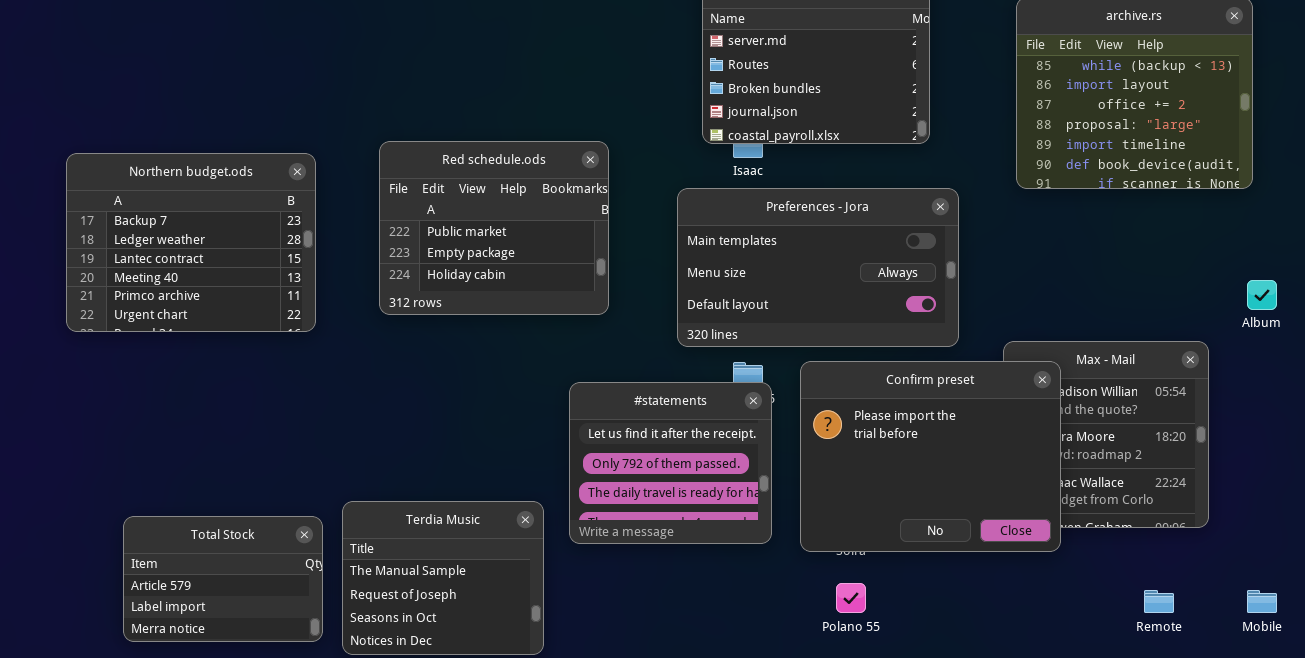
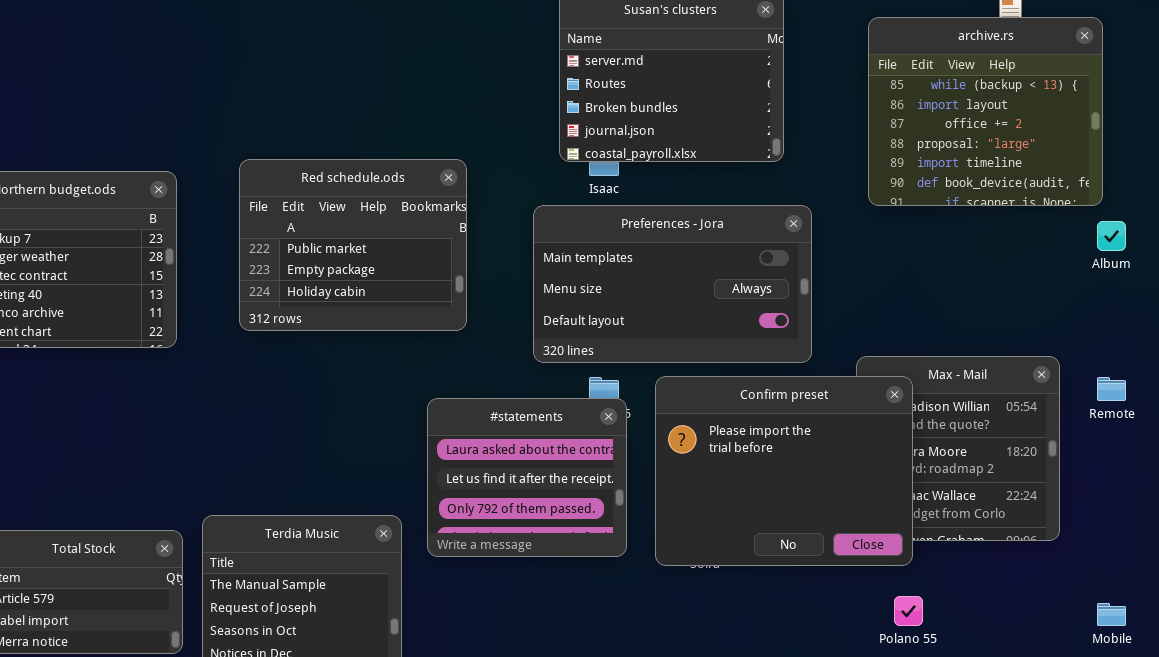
Album: [1247,280,1277,310] -> [1097,221,1126,251], moved
#statements: [569,382,772,544] -> [427,398,627,557], scrolled up 1 row
Polano 55: [836,583,866,613] -> [894,596,923,626], moved
Remote: [1144,590,1174,613] -> [1097,377,1126,401], moved

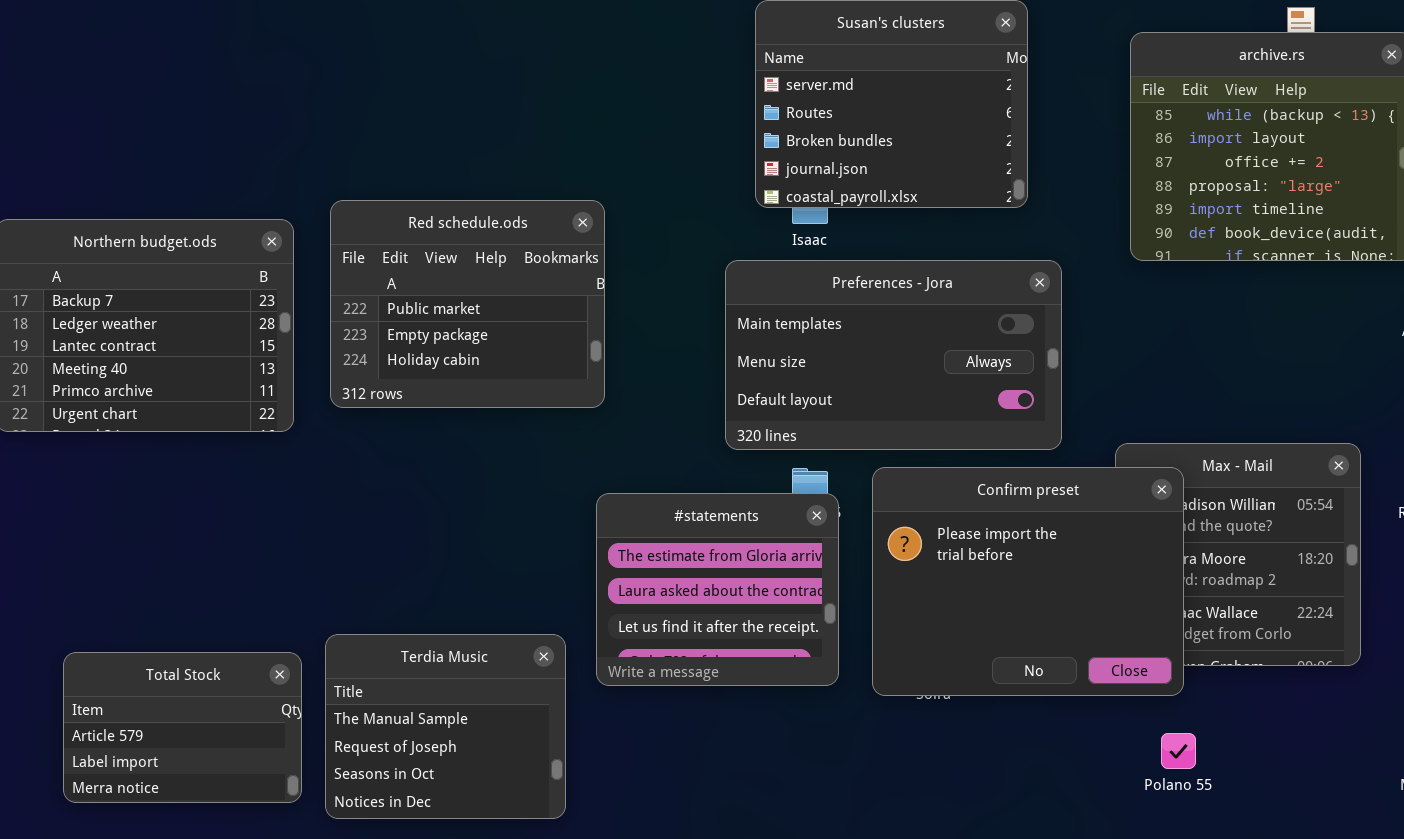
Red schedule.ods: [239,159,467,331] -> [330,200,605,408], moved
#statements: [427,398,627,557] -> [596,493,839,686], scrolled up 1 row

